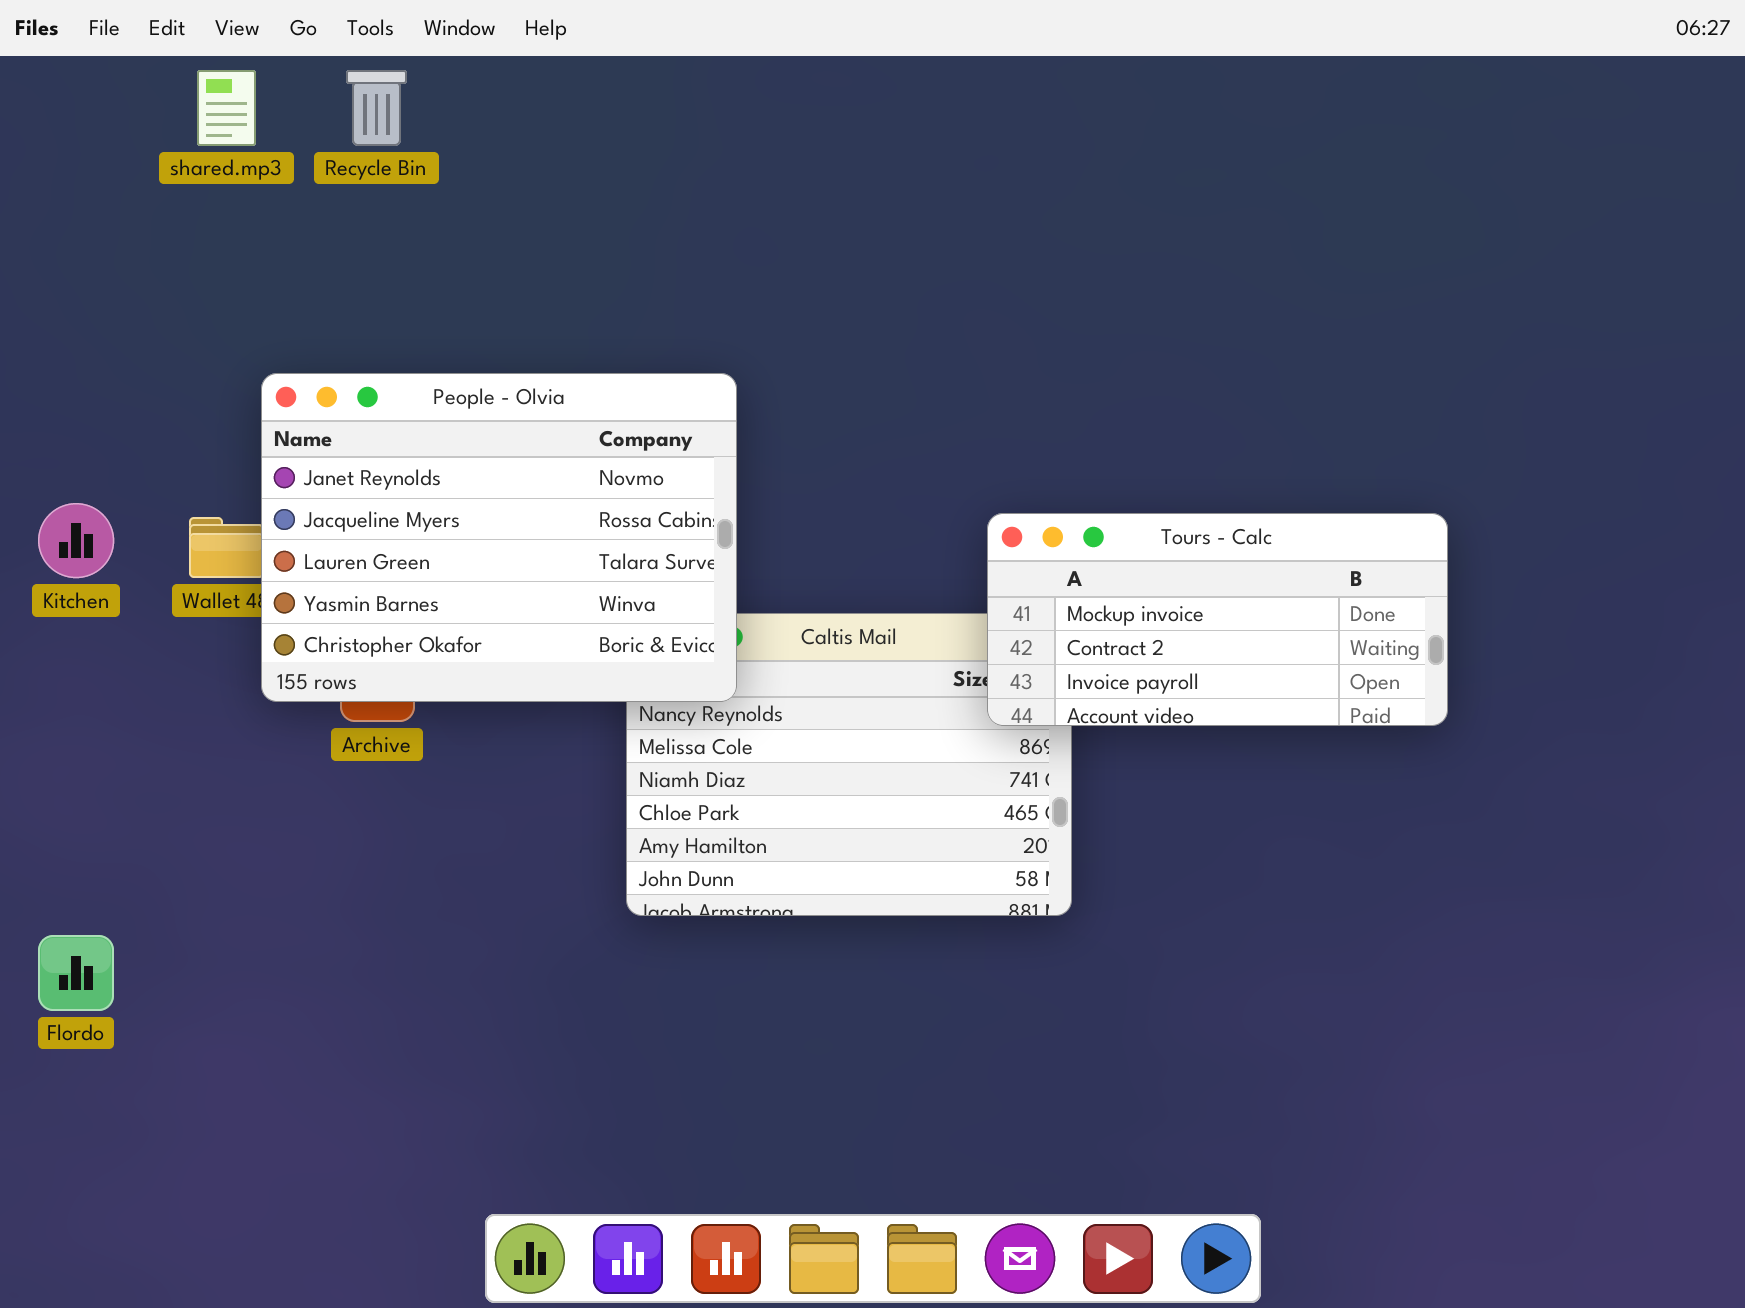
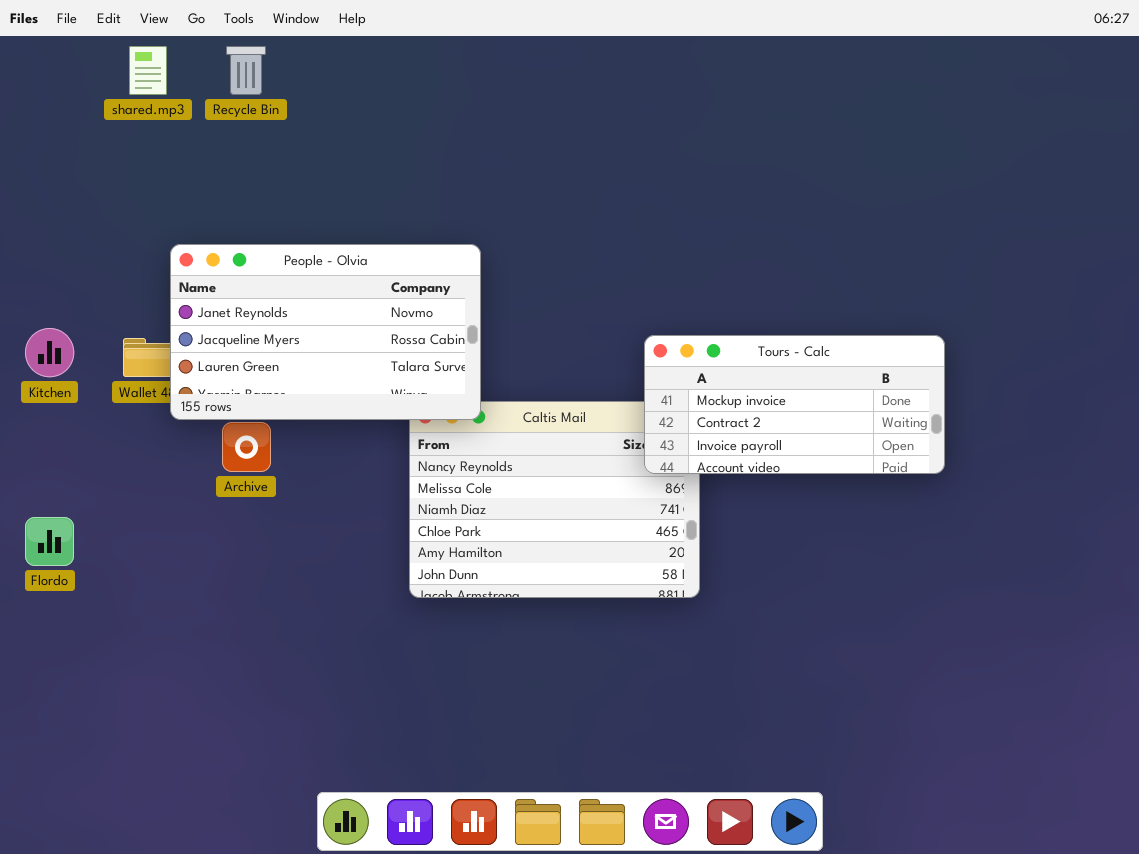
People - Olvia: [261,373,737,702] -> [170,244,481,420], resized
Flordo: [38,935,114,1011] -> [25,517,74,566], moved

